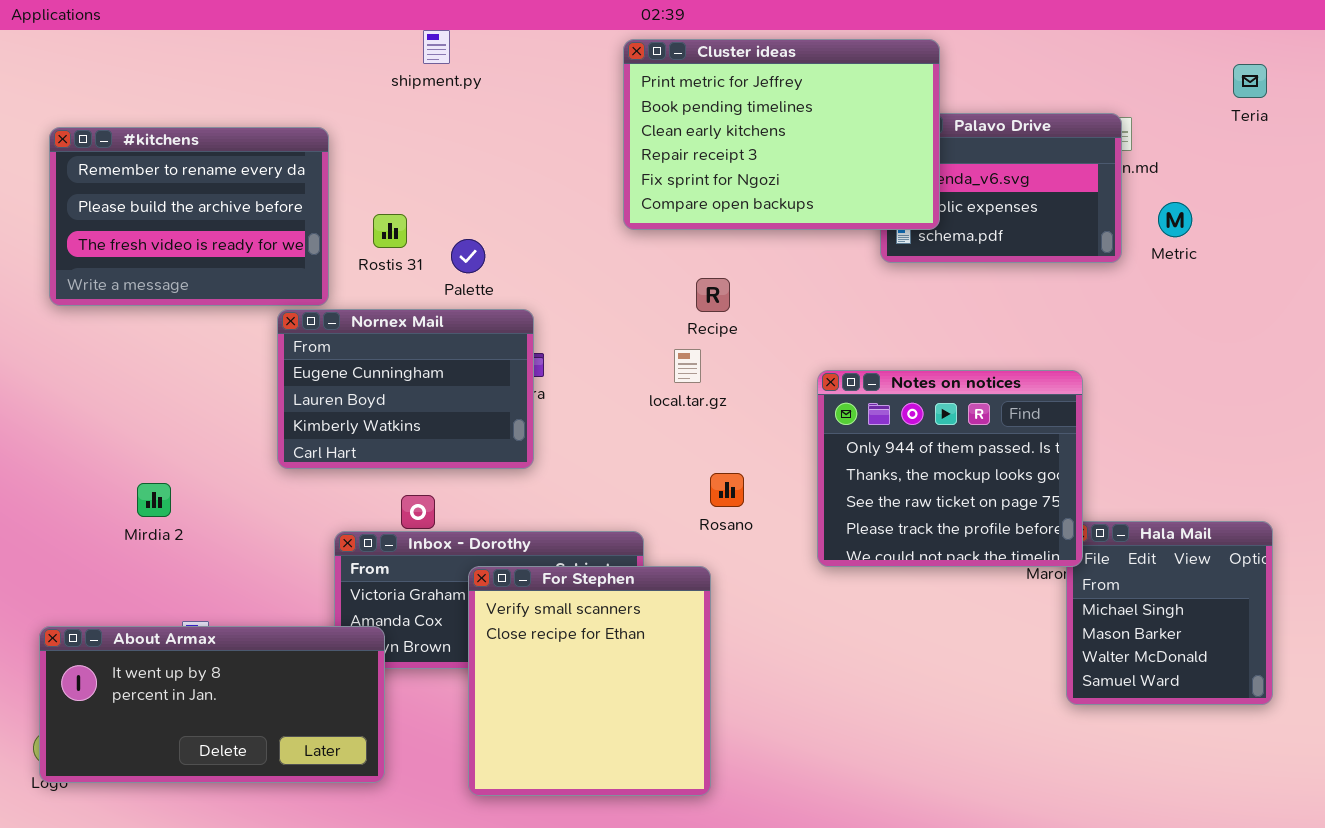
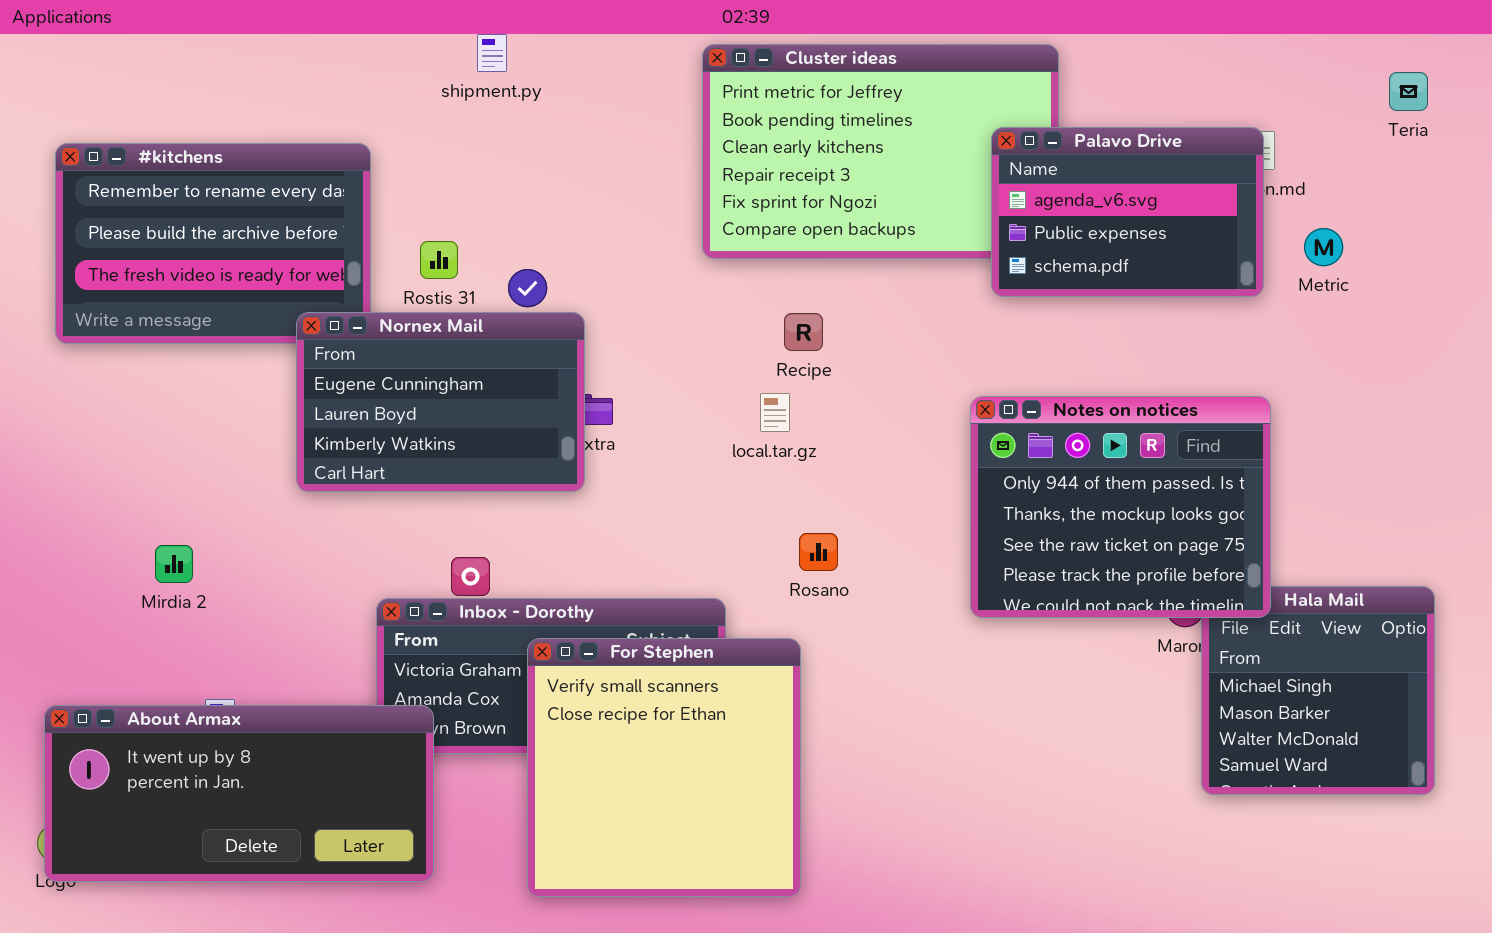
Palavo Drive: [880,113,1122,263] -> [991,127,1264,297], raised
Nornex Mail: [277,309,534,469] -> [296,312,585,492], moved
Notes on notices: [817,370,1083,567] -> [970,396,1271,618], moved

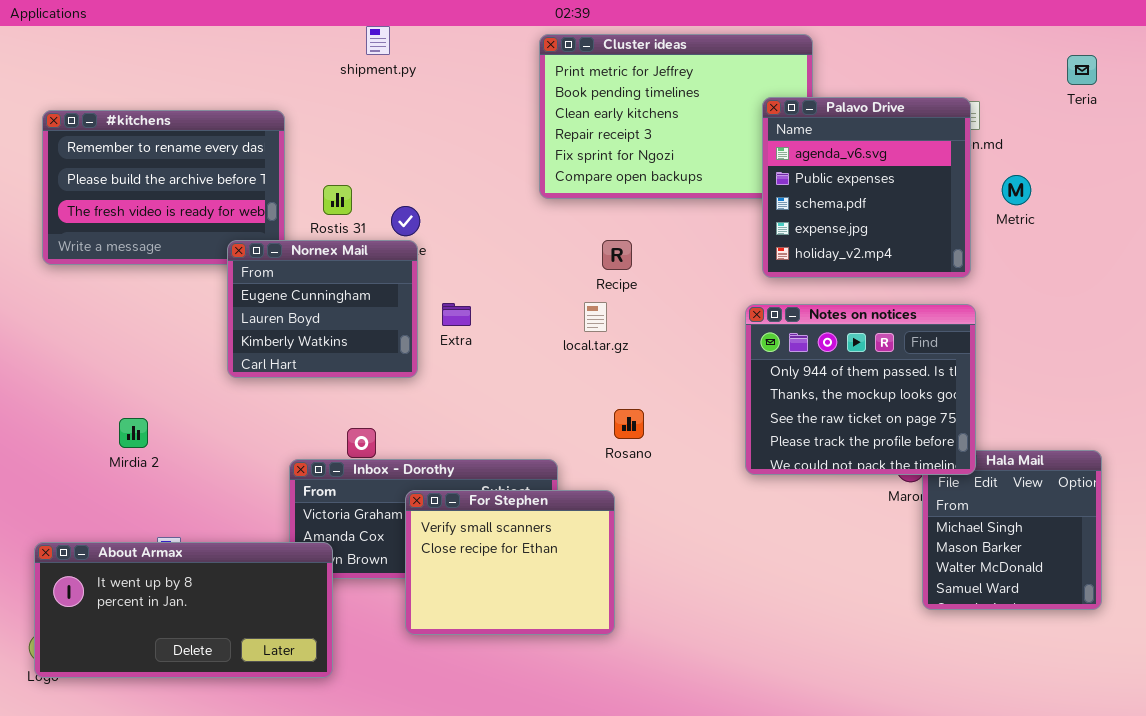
Palavo Drive: [991,127,1264,297] -> [762,97,971,278], resized
Nornex Mail: [296,312,585,492] -> [227,240,418,378], resized
For Stephen: [527,638,801,897] -> [405,490,615,635], resized

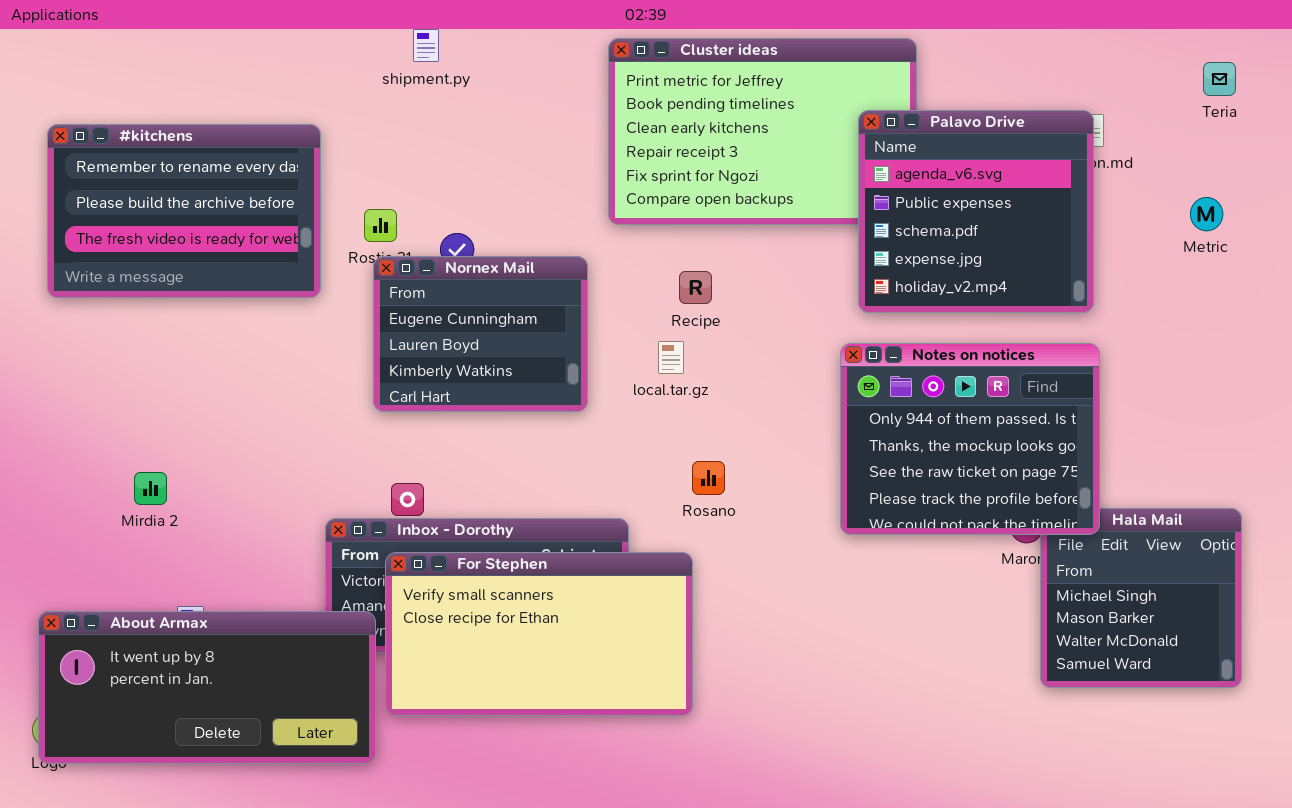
Metric: [1002,175,1031,205] -> [1190,197,1223,231], moved
Nornex Mail: [227,240,418,378] -> [373,256,588,412], moved
For Stephen: [405,490,615,635] -> [385,552,693,716], resized

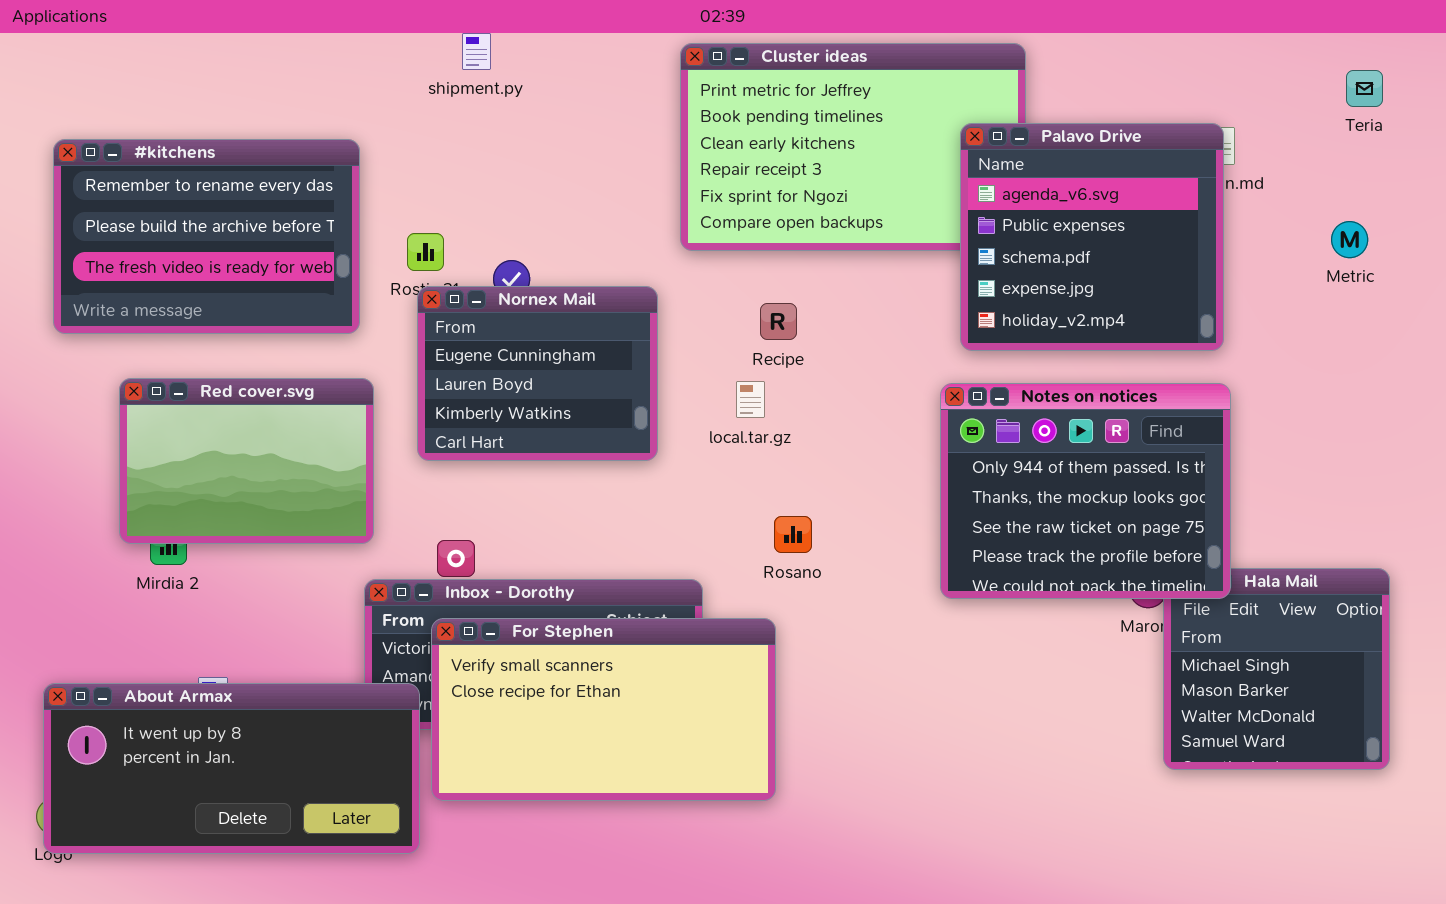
Red cover.svg: none -> [119,378,374,544], opened

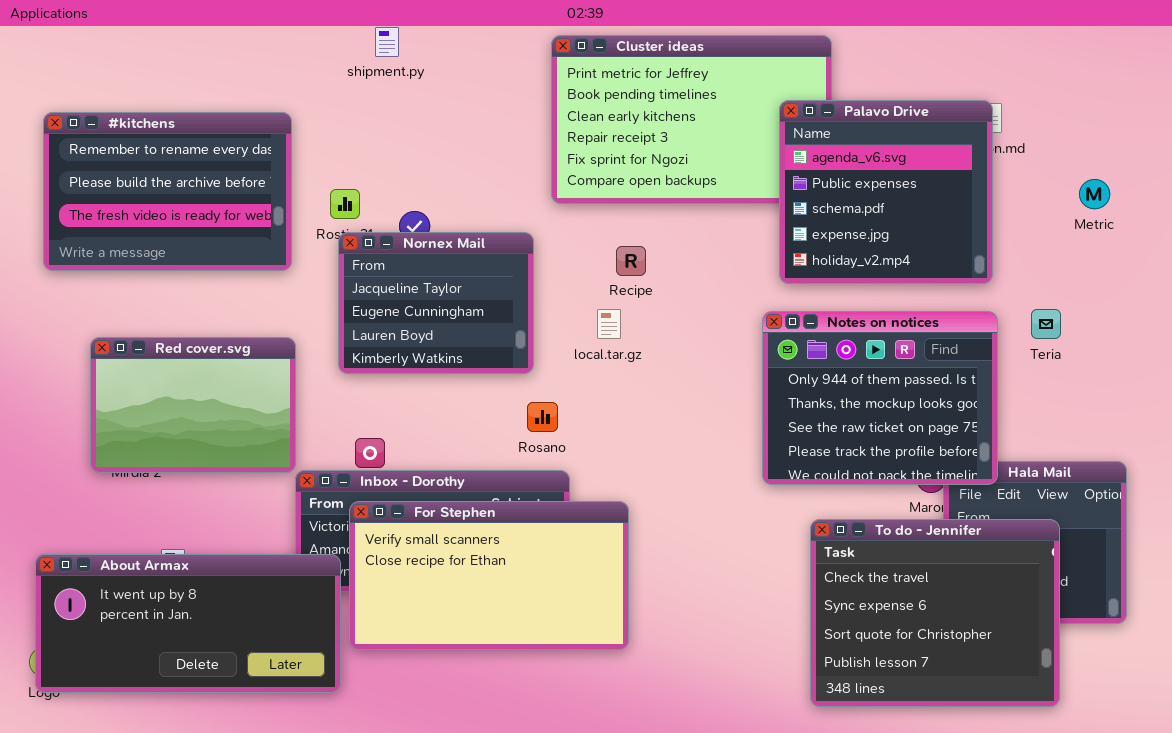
Teria: [1346,70,1383,107] -> [1031,309,1061,339], moved
Nornex Mail: [417,286,658,461] -> [338,232,534,374], scrolled up 1 row
Red cover.svg: [119,378,374,544] -> [90,337,296,473], moved
Rosano: [774,516,812,553] -> [527,402,558,432], moved
To do - Jennifer: none -> [810,519,1060,707], opened

